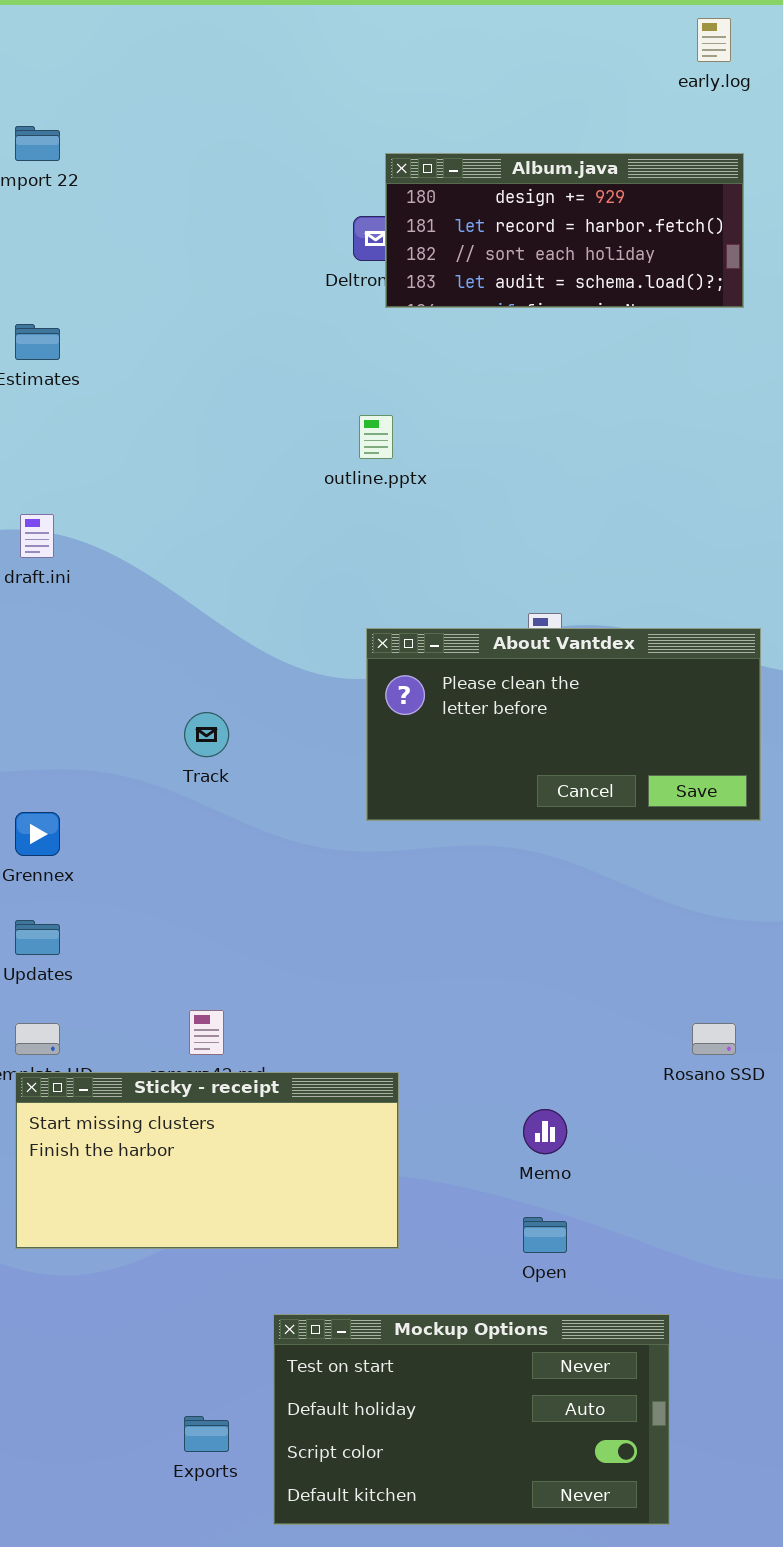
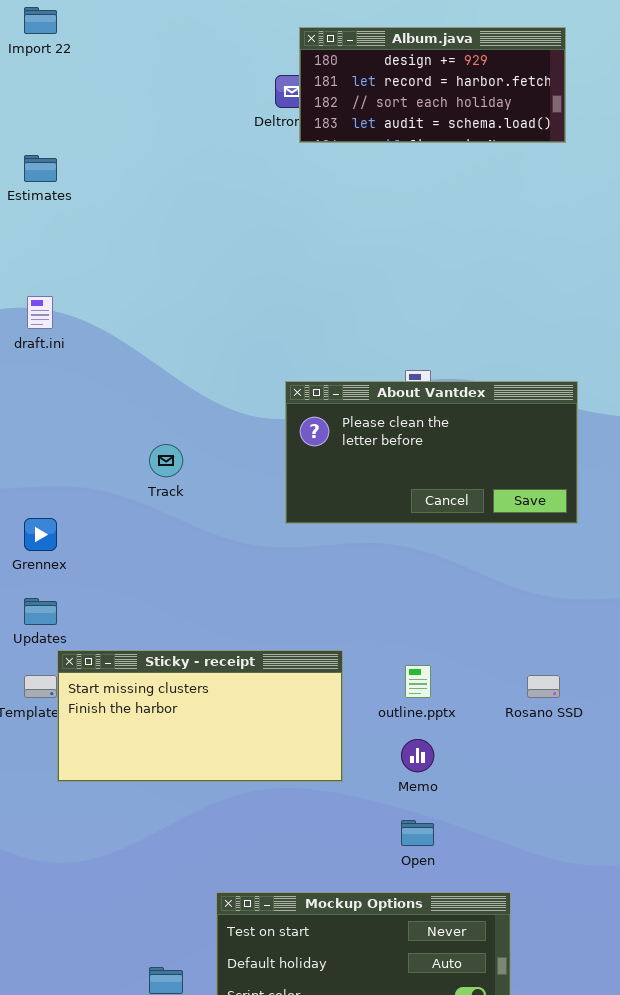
outline.pptx: [359,415,393,459] -> [405,665,431,698], moved
Sticky - receipt: [15,1072,399,1249] -> [57,650,343,782], moved

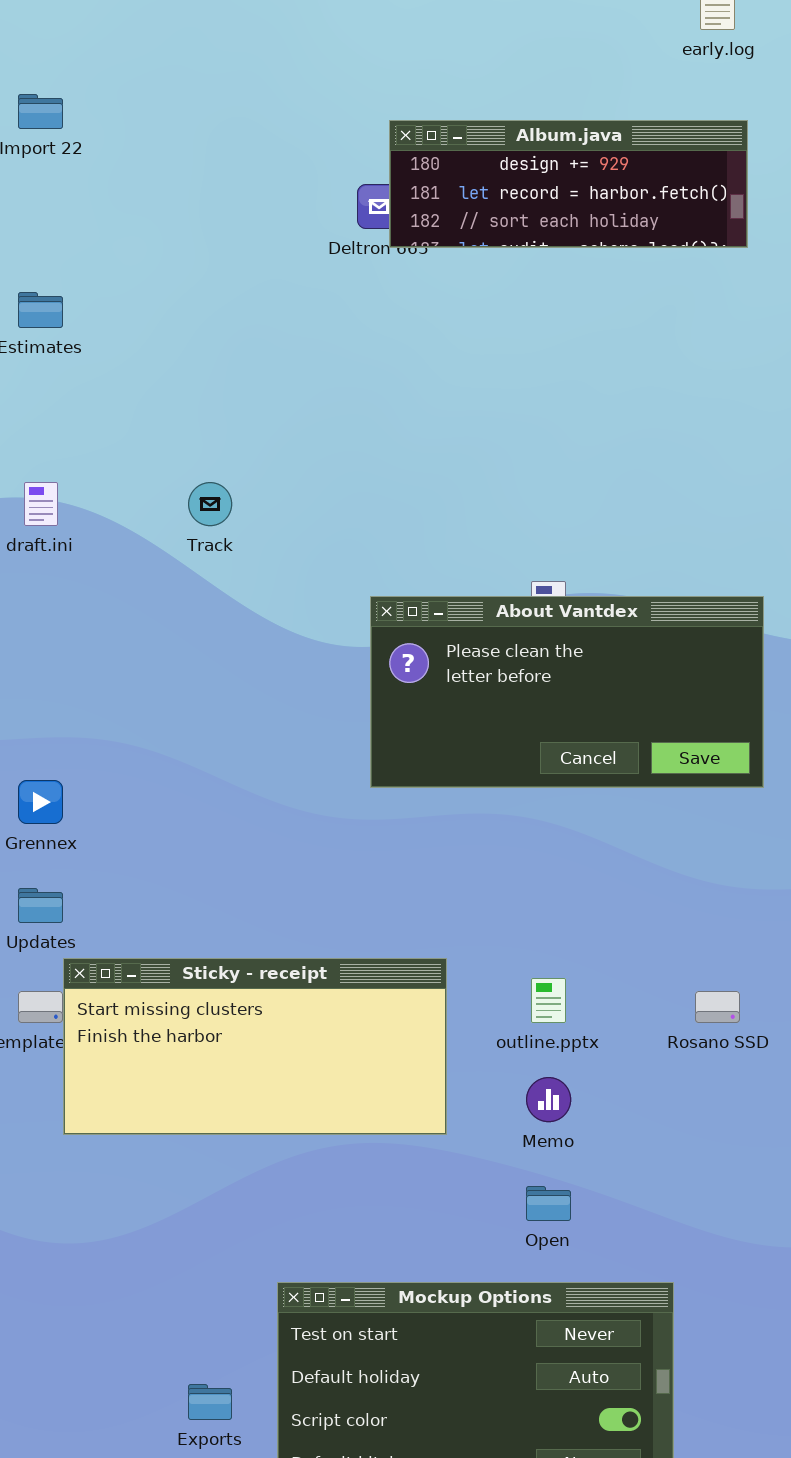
Album.java: [299,27,566,143] -> [389,120,748,248], resized
Track: [149,444,183,477] -> [188,482,232,526], moved

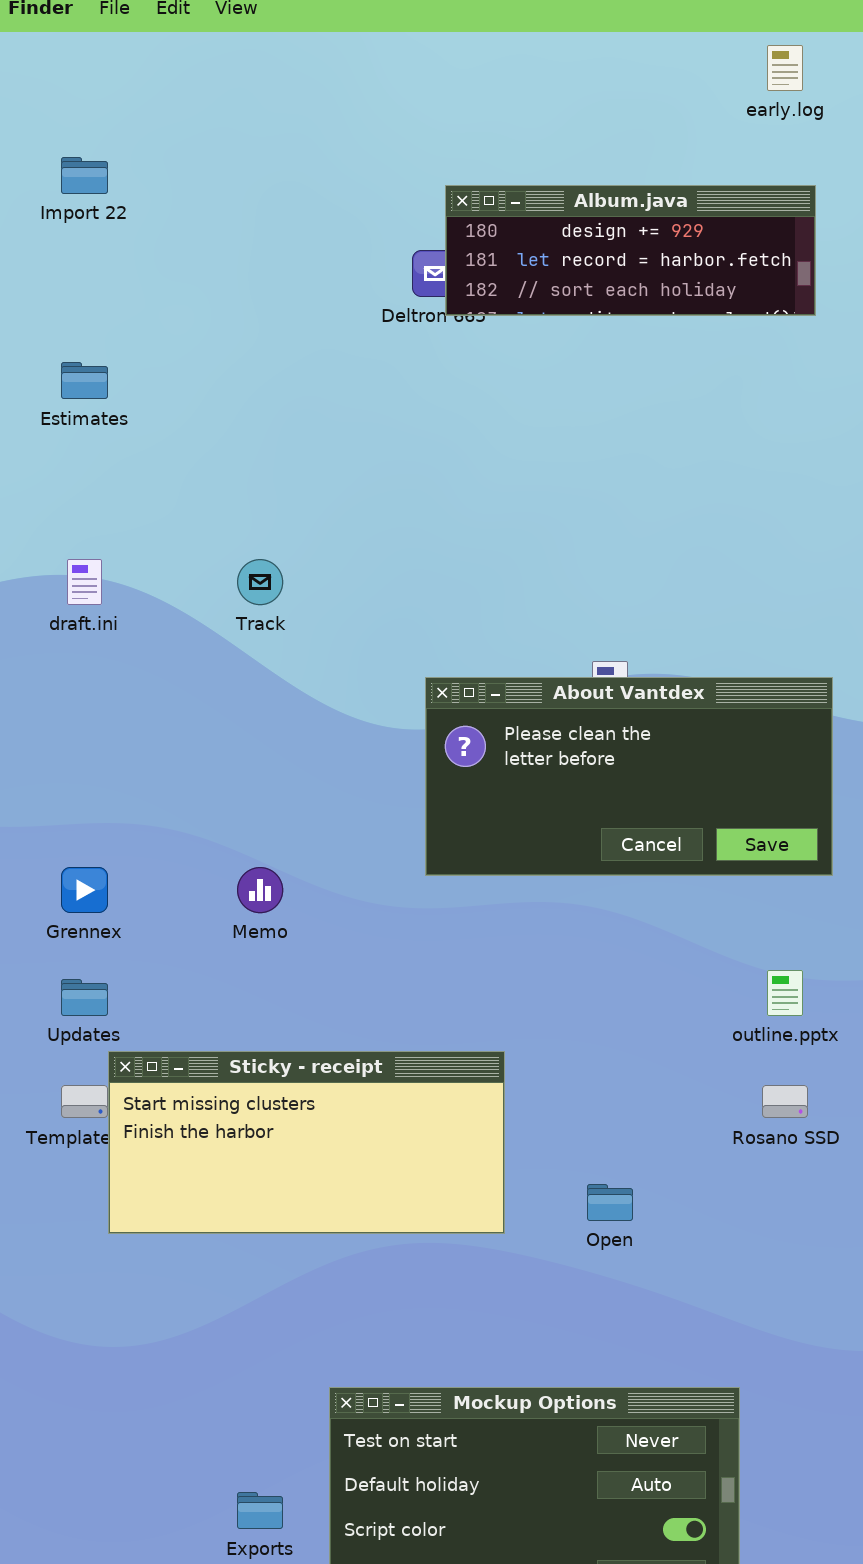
outline.pptx: [531,978,566,1023] -> [767,970,803,1016], moved
Memo: [526,1077,571,1122] -> [237,867,283,913], moved
Open: [526,1186,571,1221] -> [587,1184,633,1221], moved

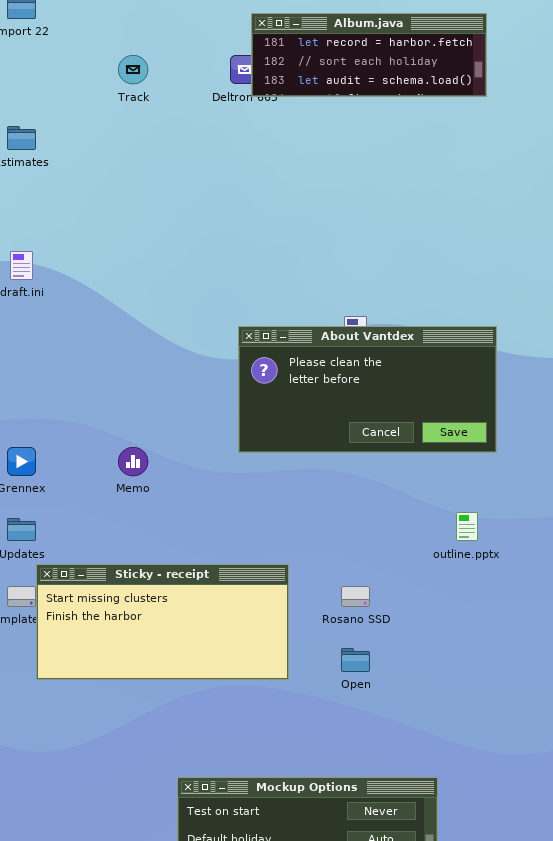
Album.java: [445,185,816,316] -> [251,13,487,97], scrolled down 1 row
Track: [237,559,283,605] -> [118,55,148,84], moved
Rosano SSD: [762,1085,808,1118] -> [341,586,370,607], moved

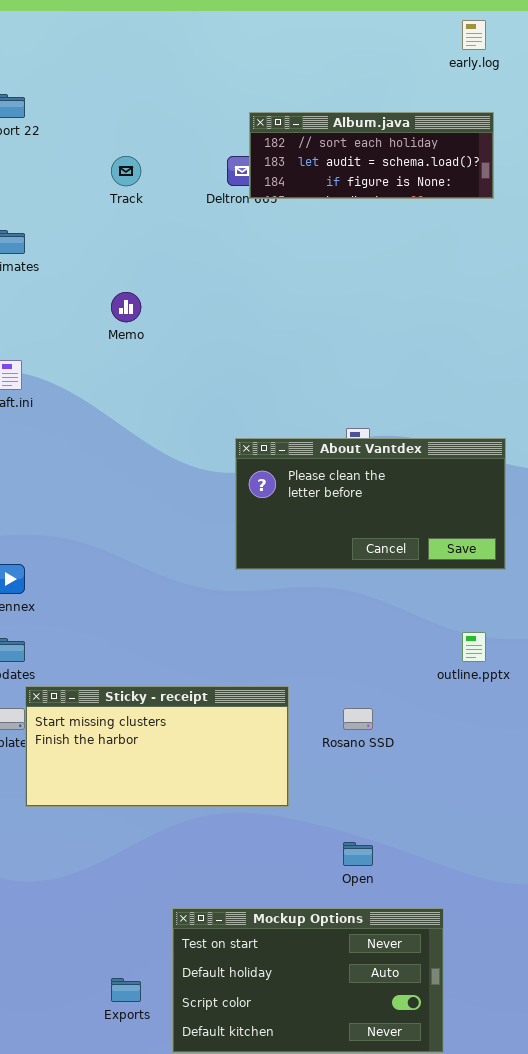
Album.java: [251,13,487,97] -> [249,112,494,199], scrolled down 1 row
Memo: [118,447,148,476] -> [111,292,141,322], moved
Open: [341,648,370,672] -> [343,842,373,866], moved

